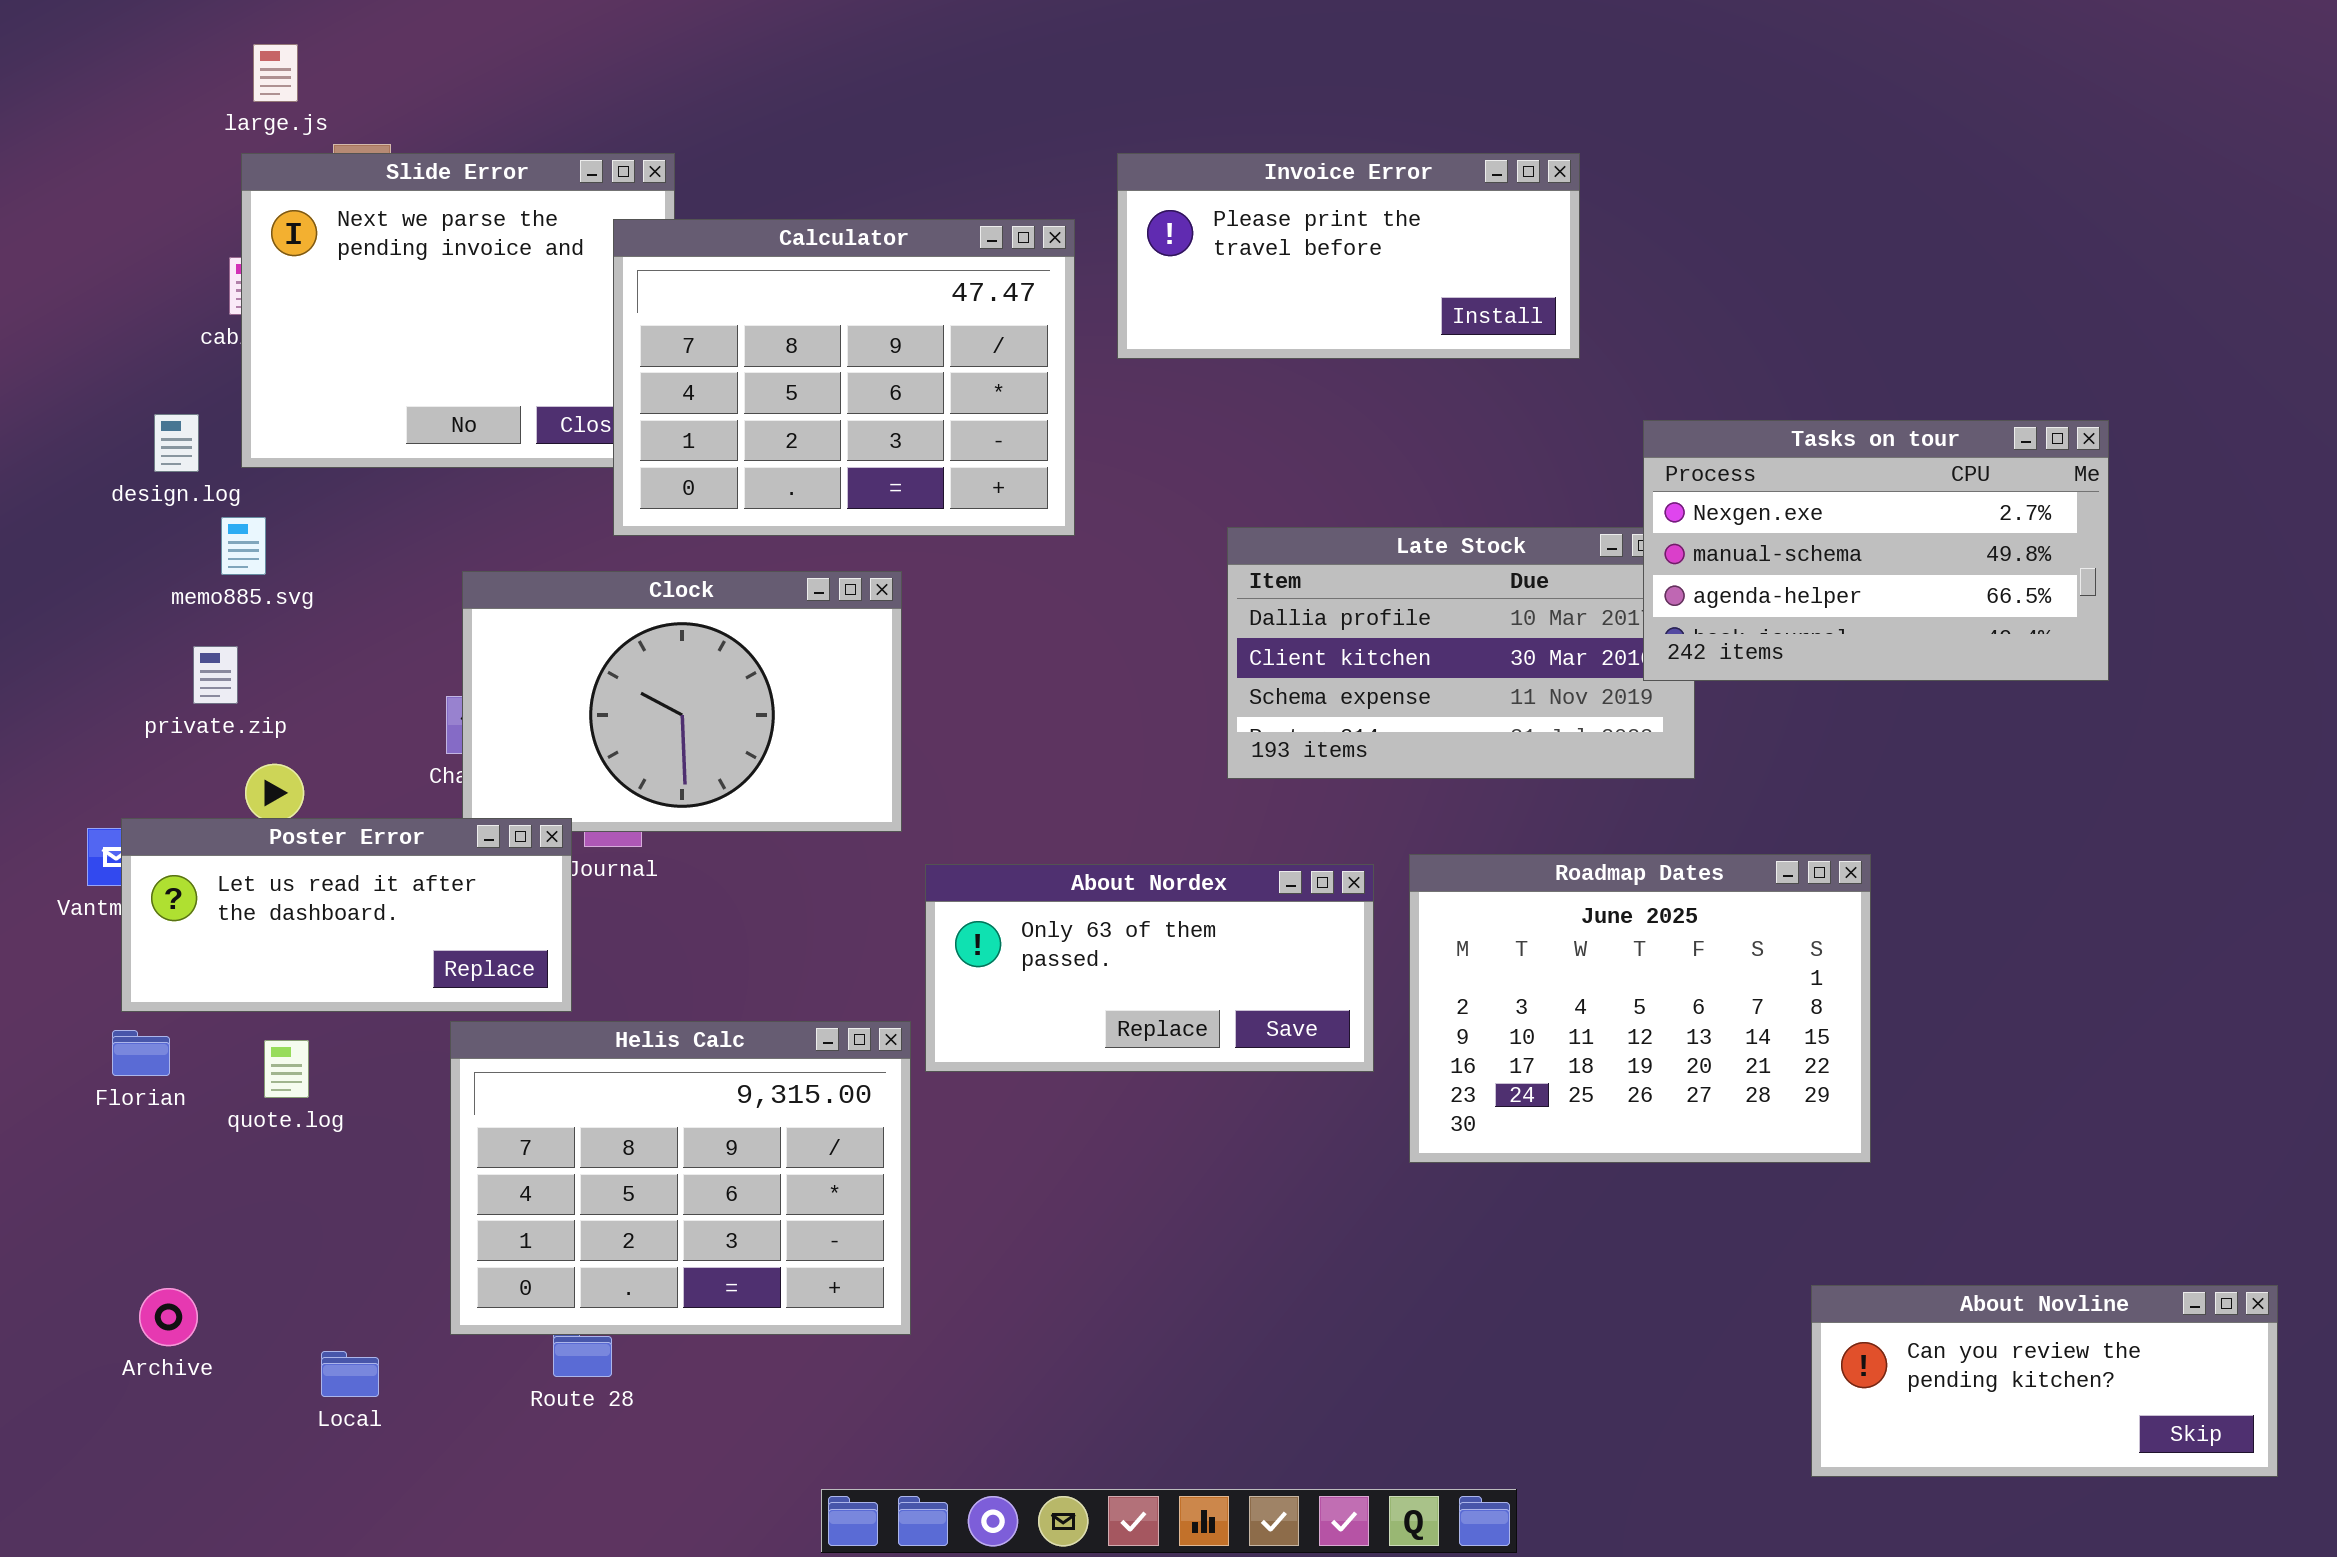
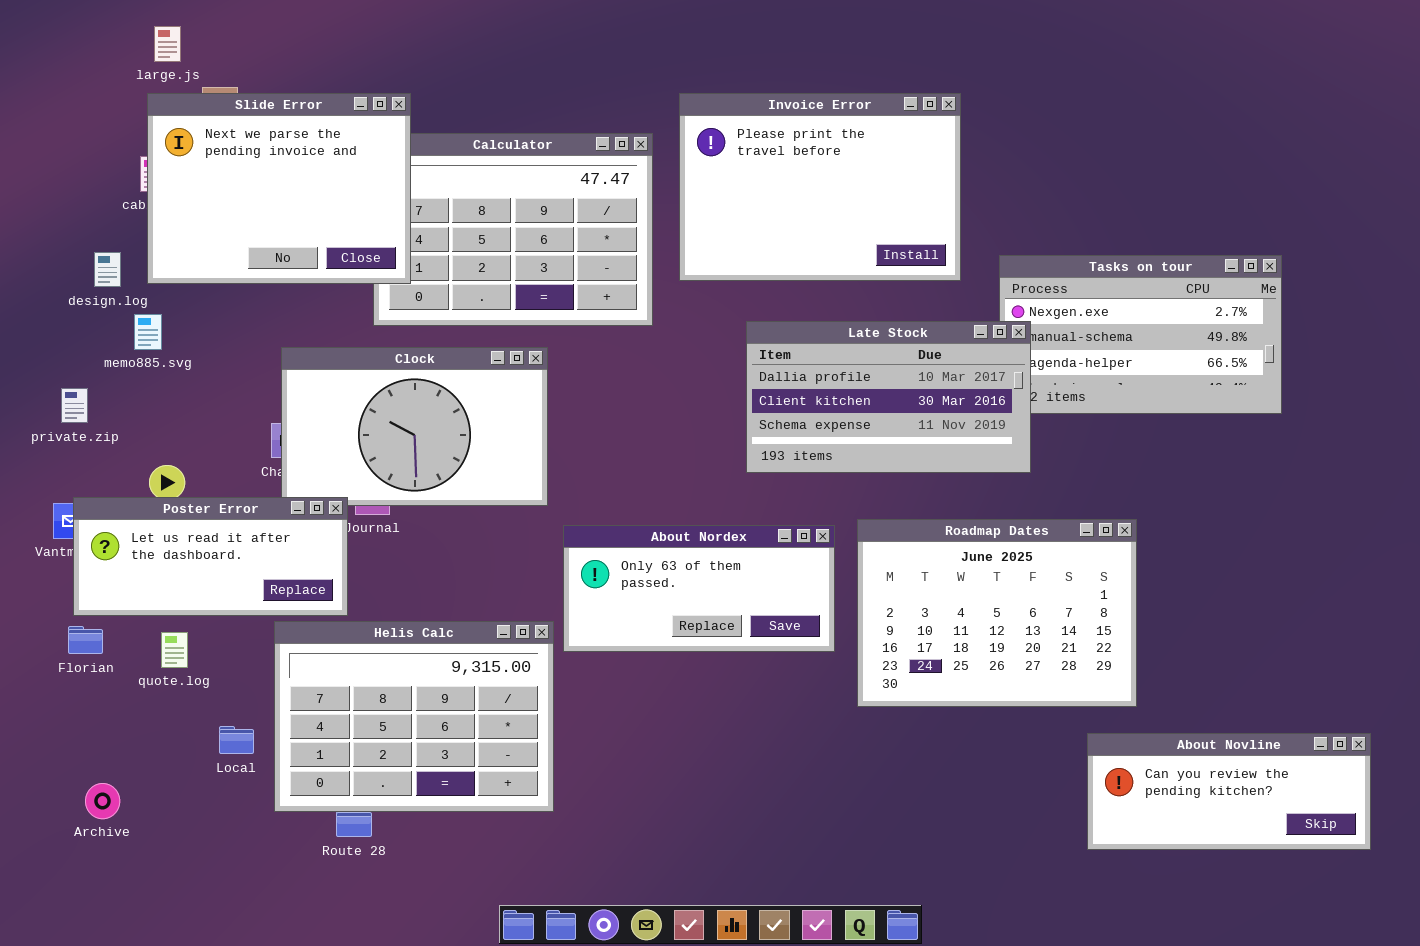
Slide Error: [241,153,675,468] -> [147,93,411,284], raised
Invoice Error: [1117,153,1580,359] -> [679,93,961,281], resized
Late Stock: [1227,527,1695,779] -> [746,321,1031,473], raised
private.zip: [193,646,238,704] -> [61,388,88,423], moved
About Novline: [1811,1285,2278,1477] -> [1087,733,1371,850], moved
Local: [321,1351,379,1397] -> [219,726,254,754], moved

